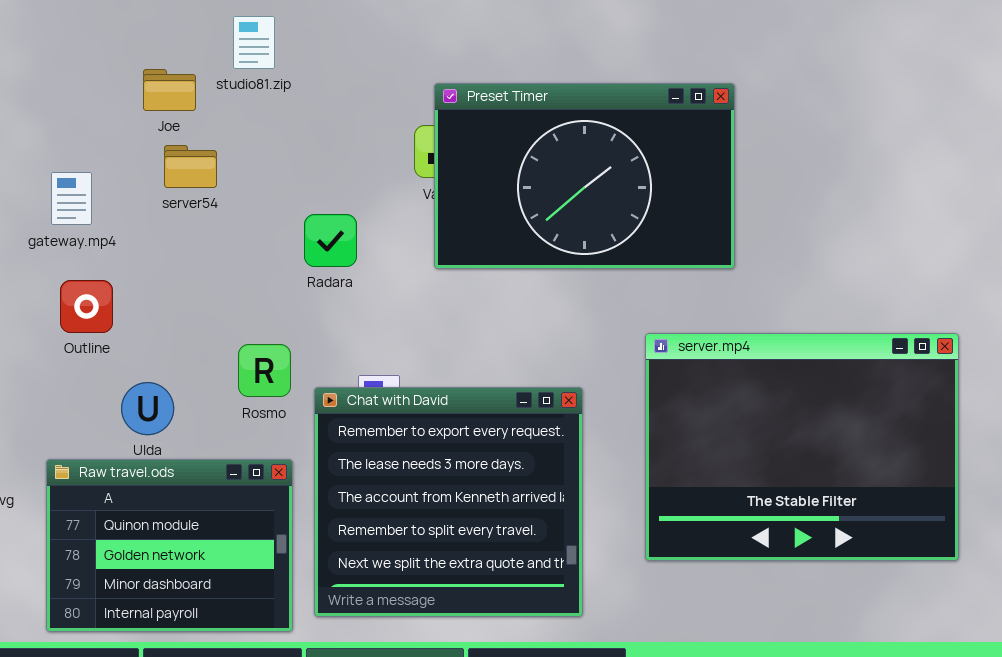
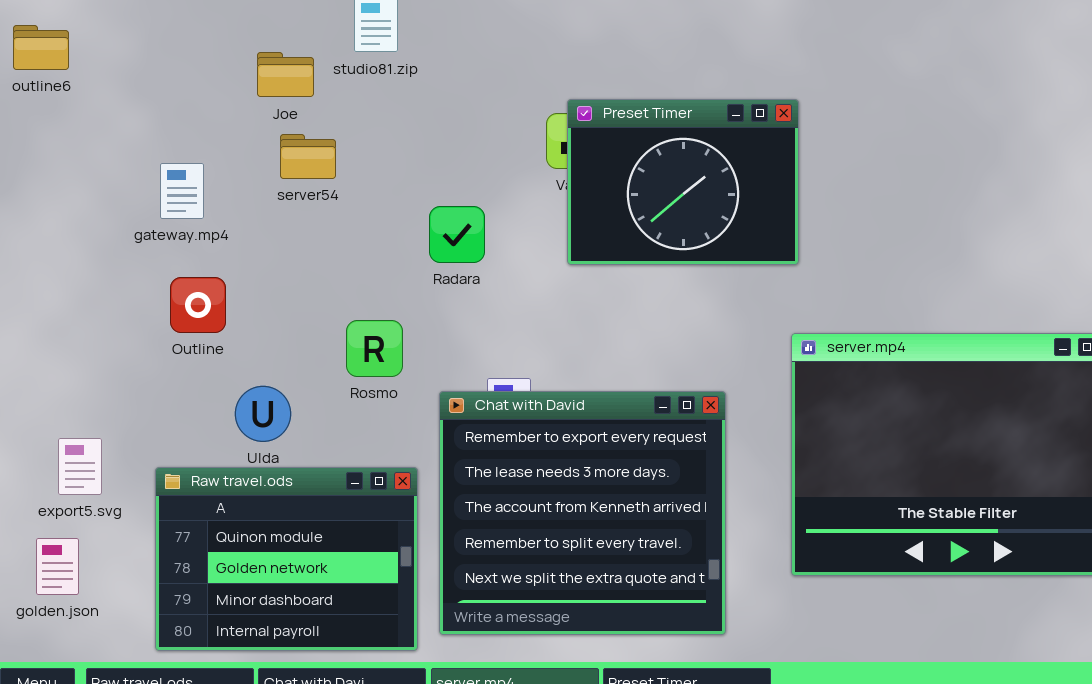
Preset Timer: [434,83,735,269] -> [567,99,799,265], resized
Rosmo: [238,344,291,397] -> [346,320,403,377], moved

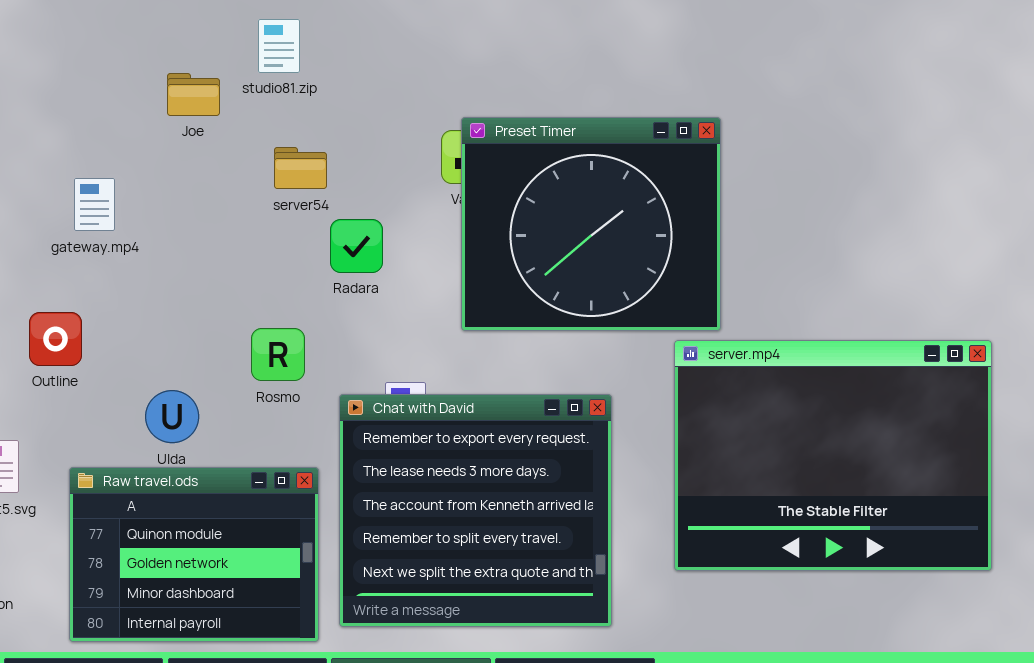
Preset Timer: [567,99,799,265] -> [461,117,721,331], resized
server54: [280,134,336,179] -> [274,147,327,189], moved
Outline: [170,277,226,333] -> [29,312,82,366], moved

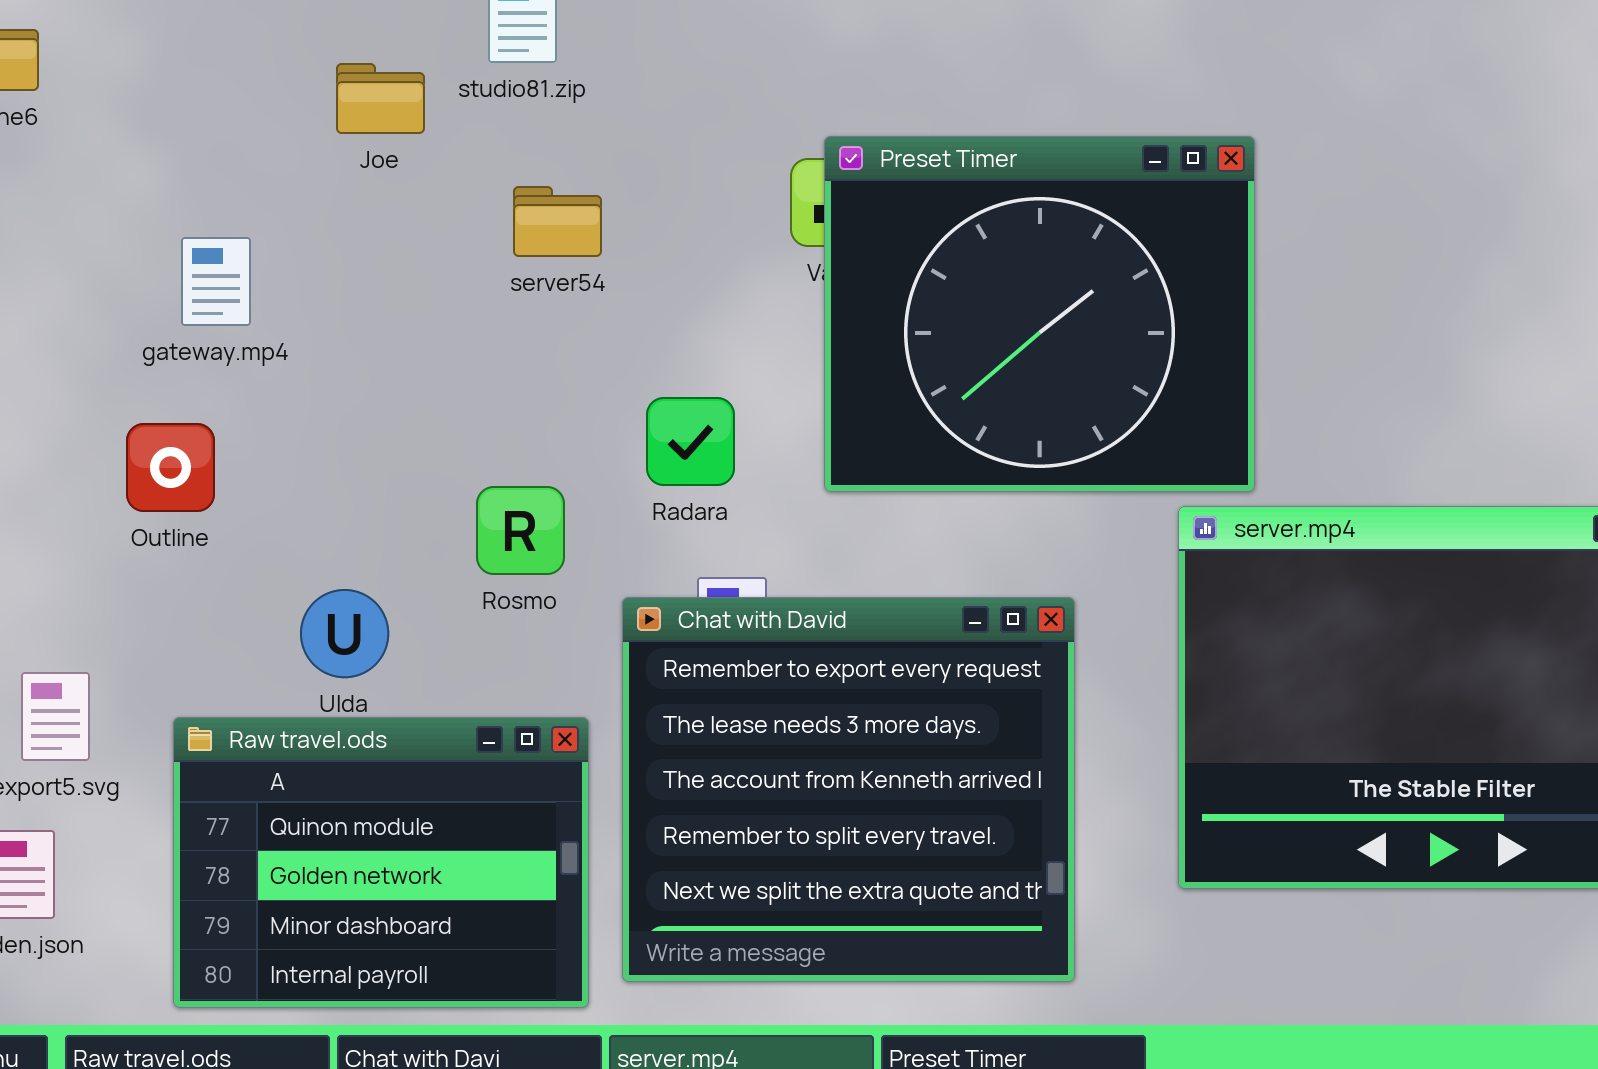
Radara: [330,219,383,273] -> [646,397,735,486], moved
Outline: [29,312,82,366] -> [126,423,215,512], moved

